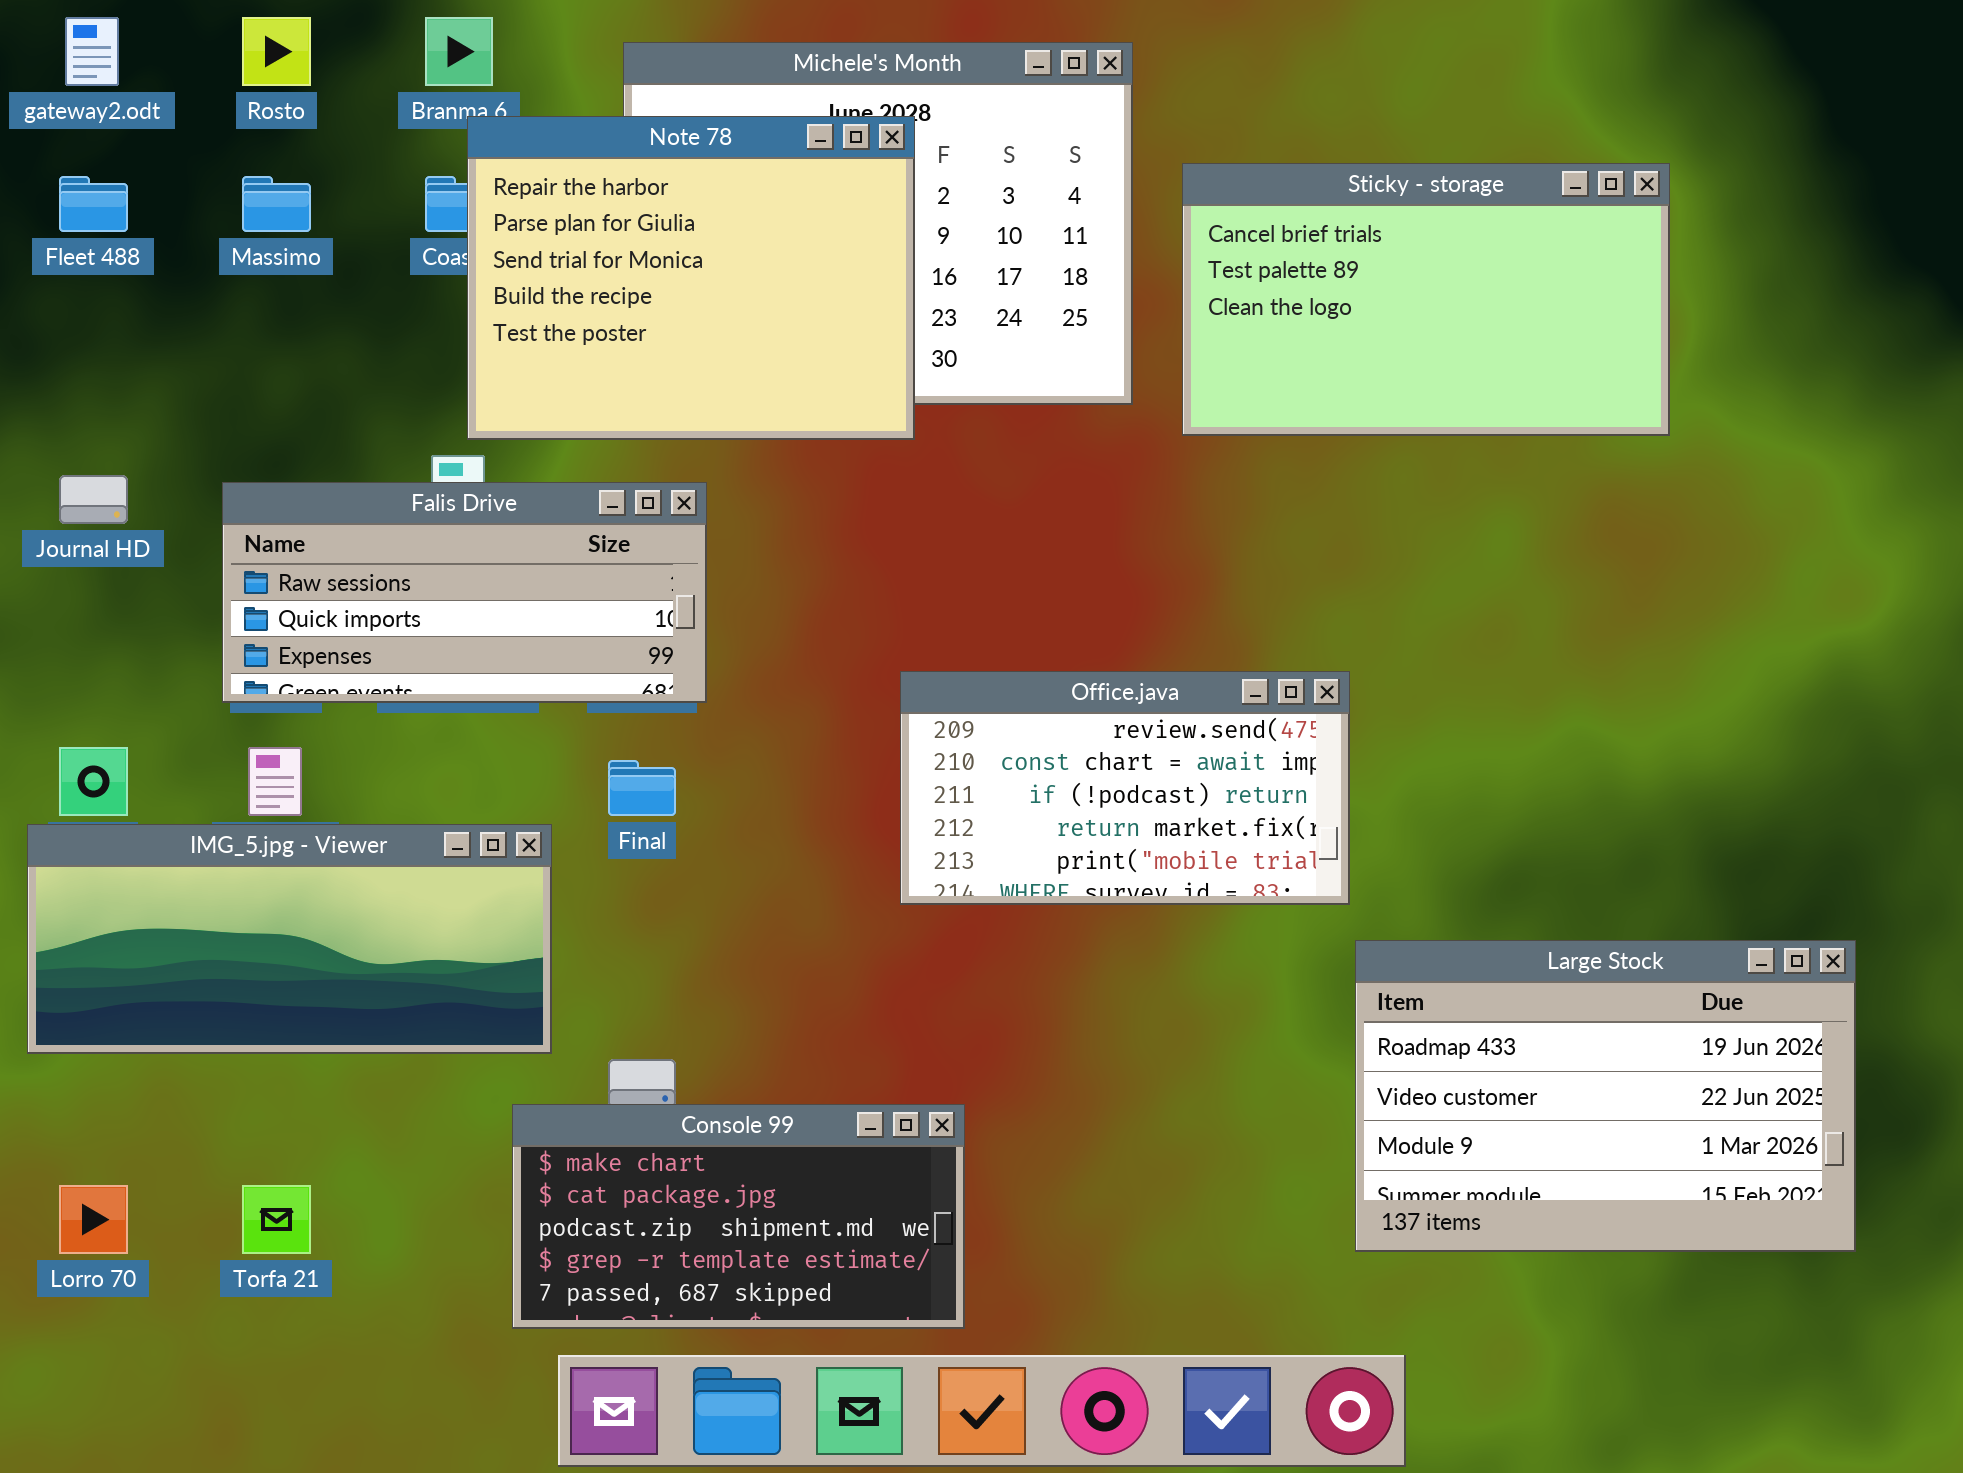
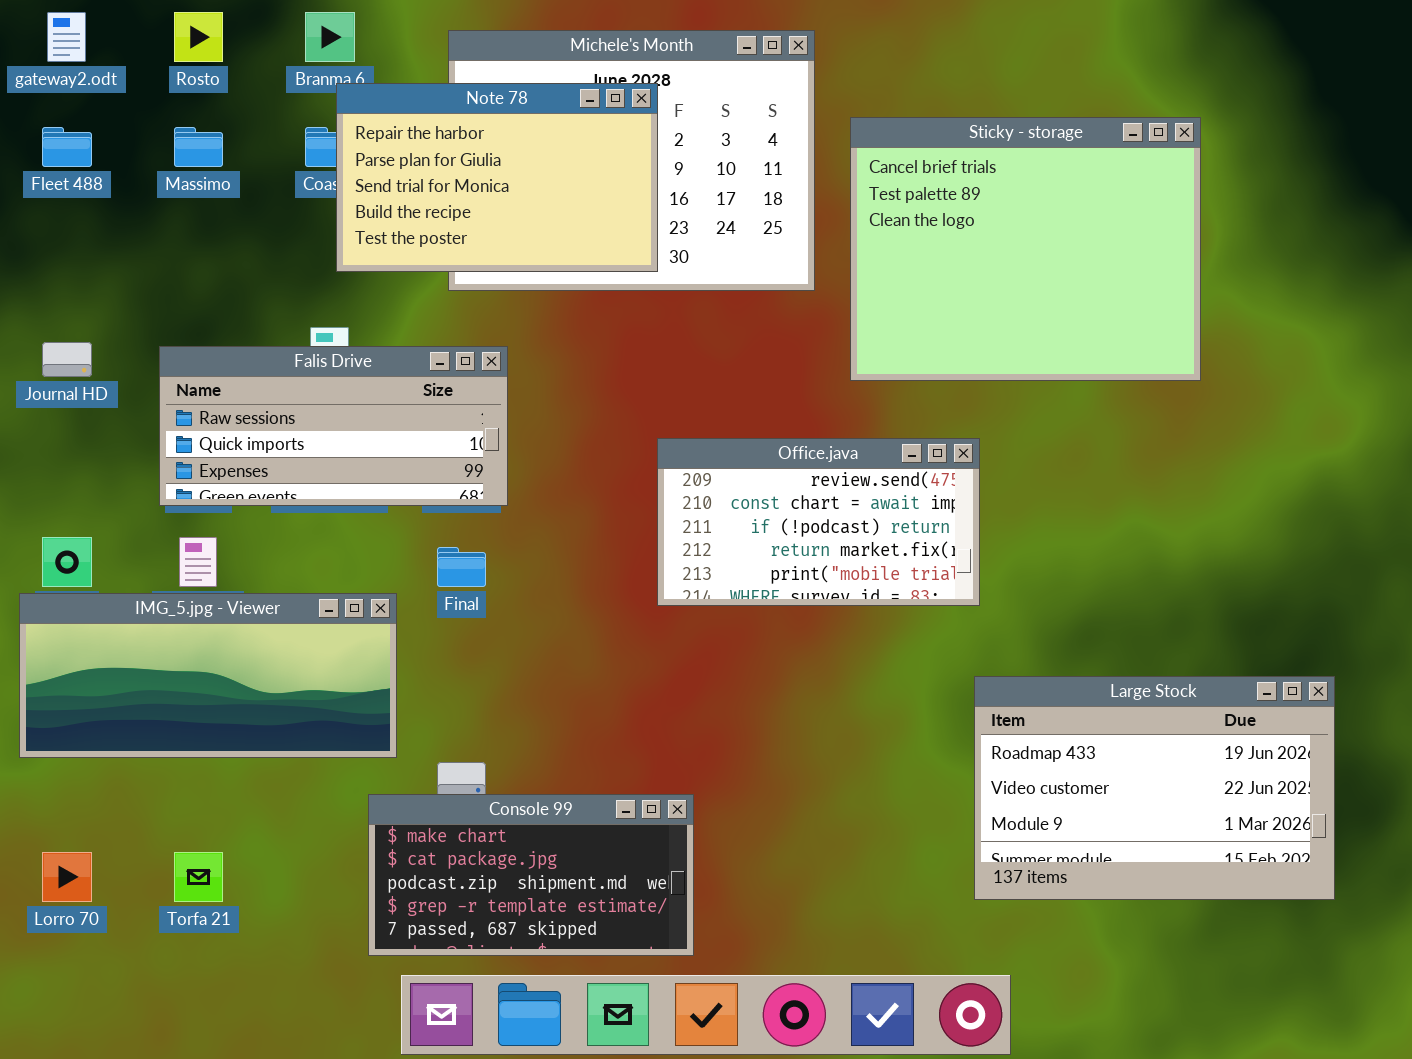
Note 78: [467,116,915,440] -> [336,83,658,272], resized
Sticky - storage: [1182,163,1670,436] -> [850,117,1201,381], resized
Office.java: [900,671,1350,905] -> [657,438,980,606], moved

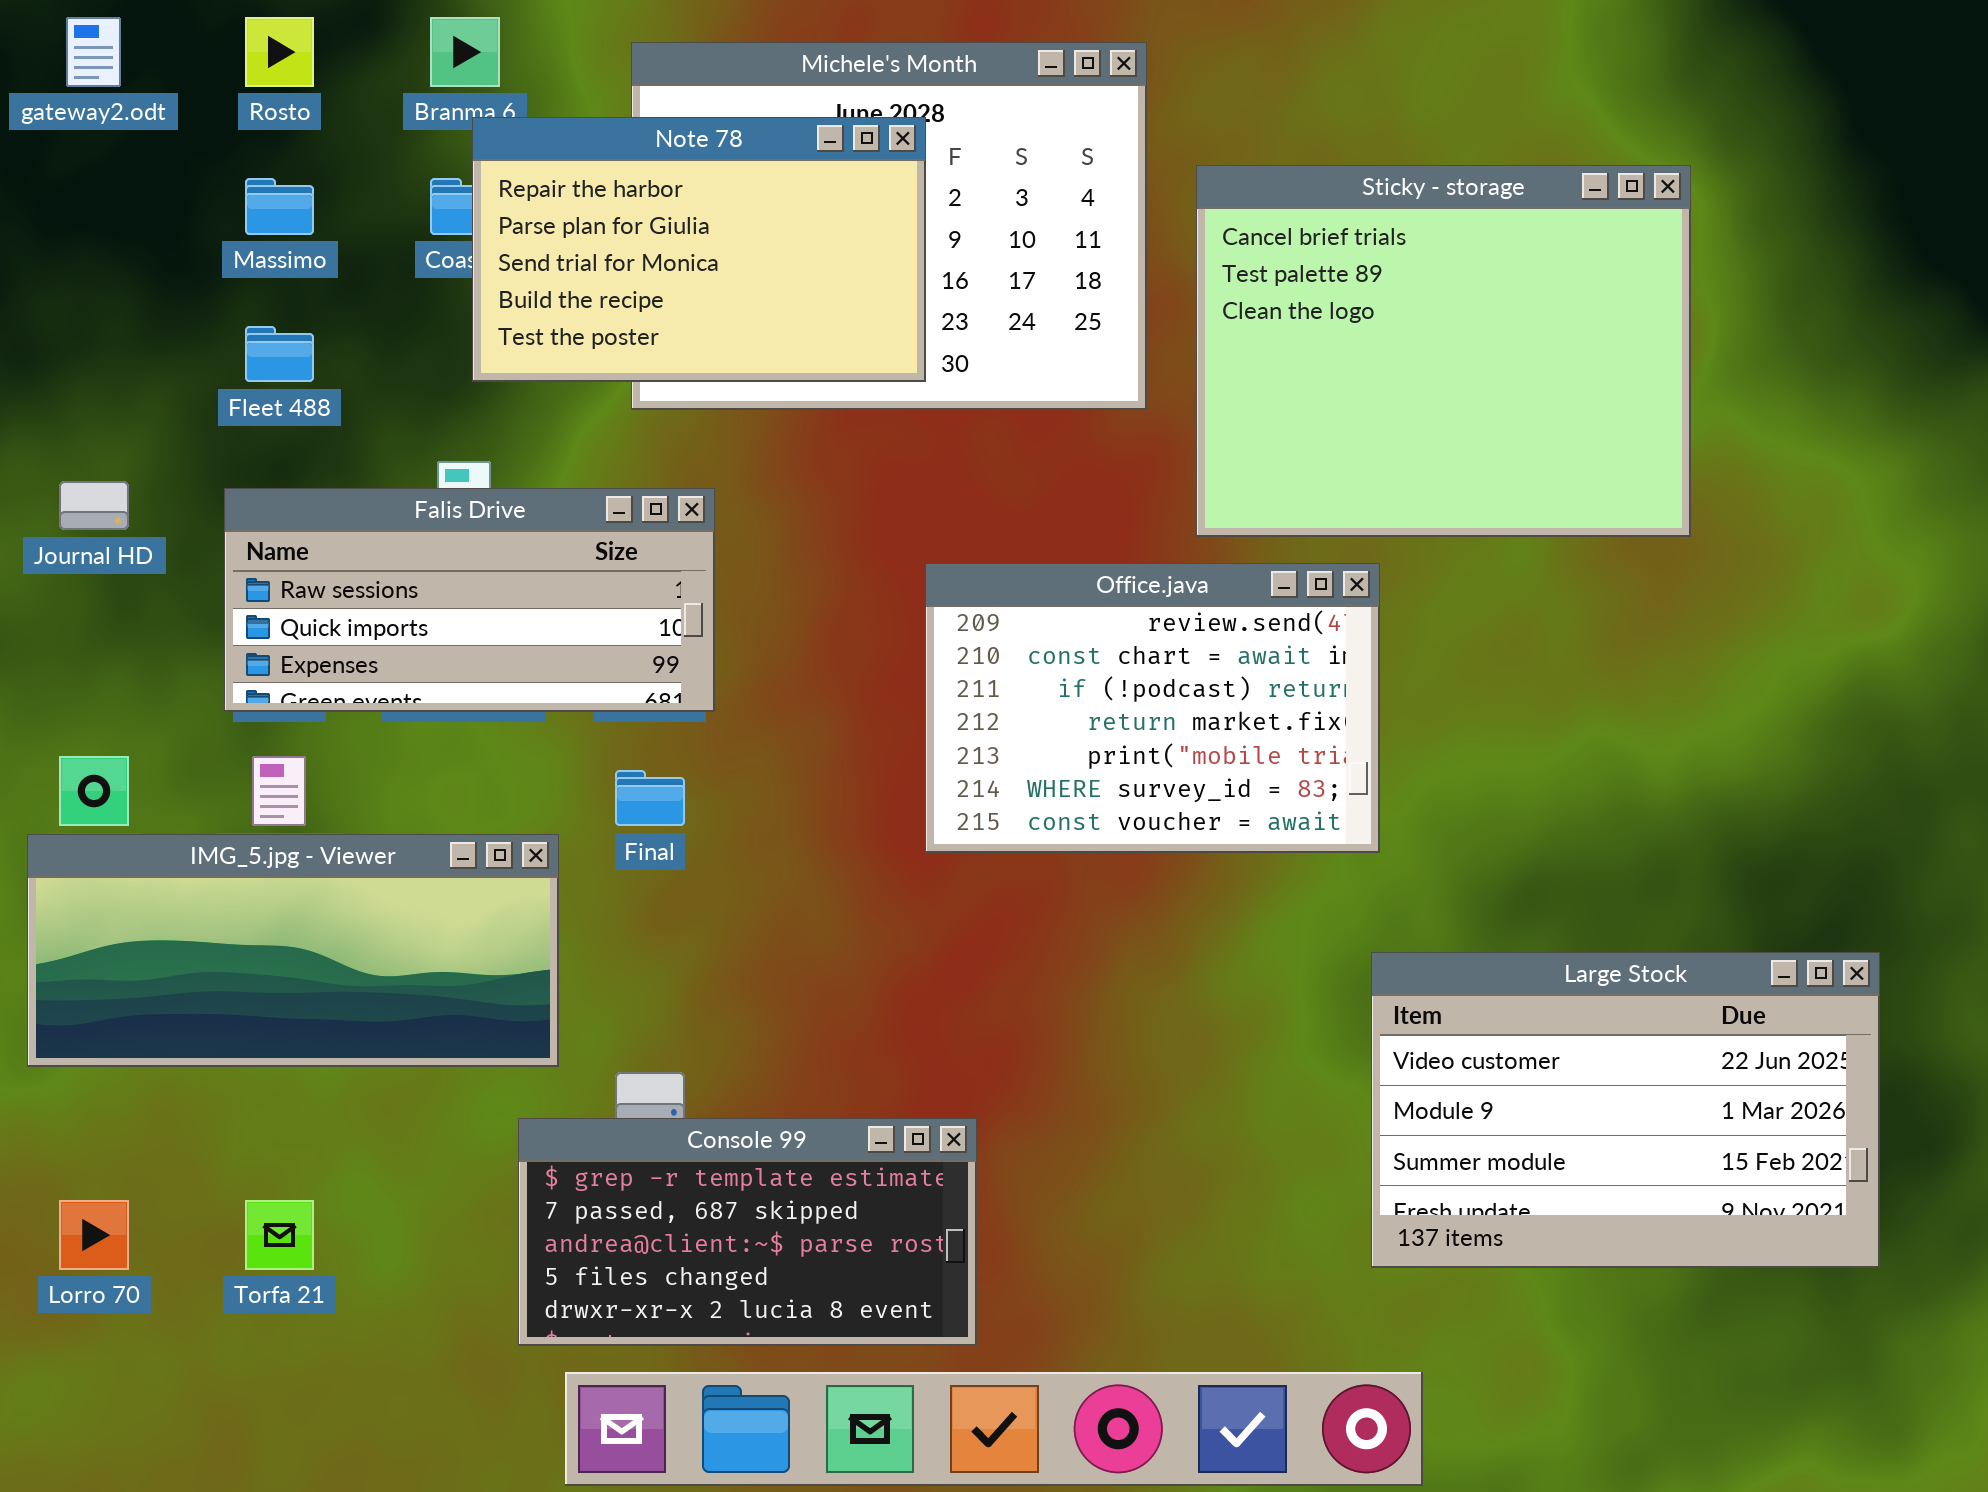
Fleet 488: [42,127,92,167] -> [245,326,314,382], moved
Office.java: [657,438,980,606] -> [925,563,1380,853], resized
Large Stock: [974,676,1335,900] -> [1371,952,1880,1268], scrolled down 1 row
Console 99: [368,794,694,956] -> [518,1118,977,1346], scrolled down 3 rows

